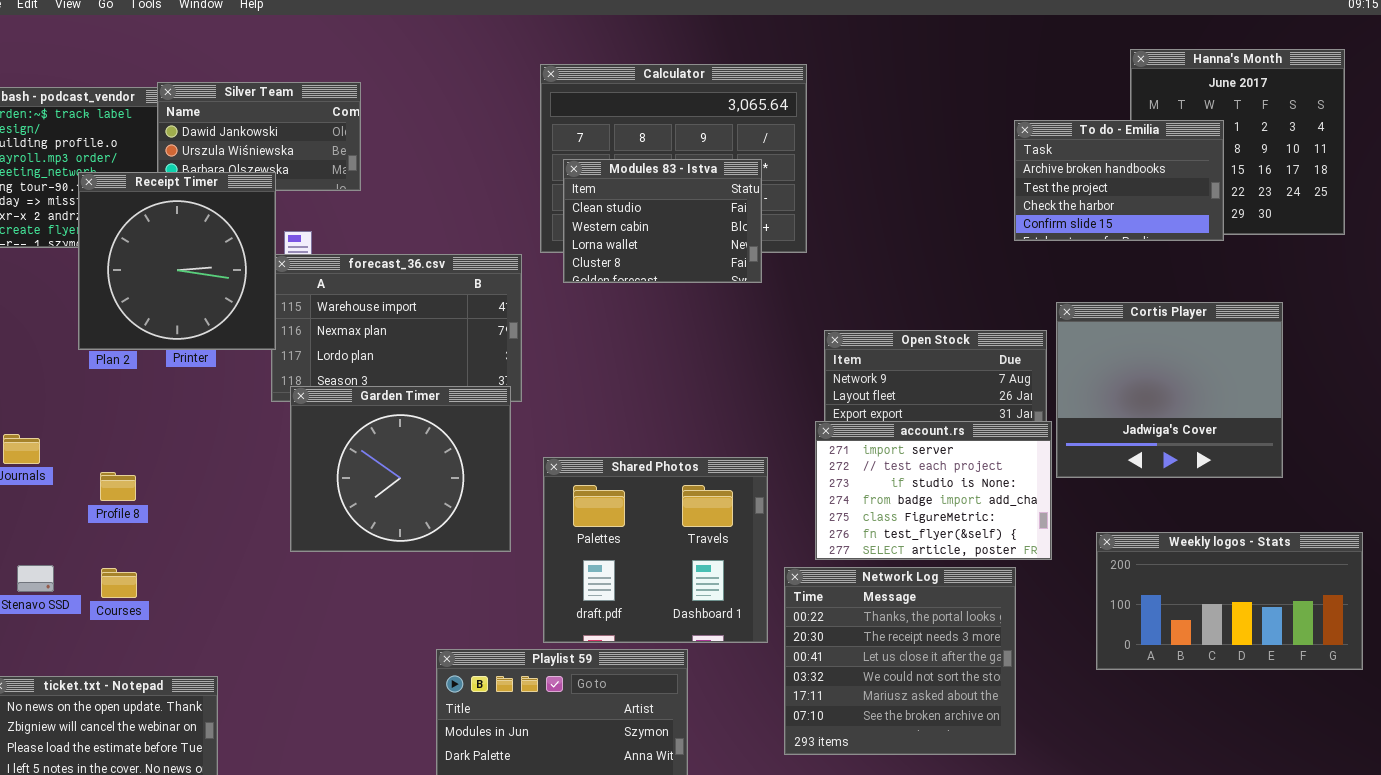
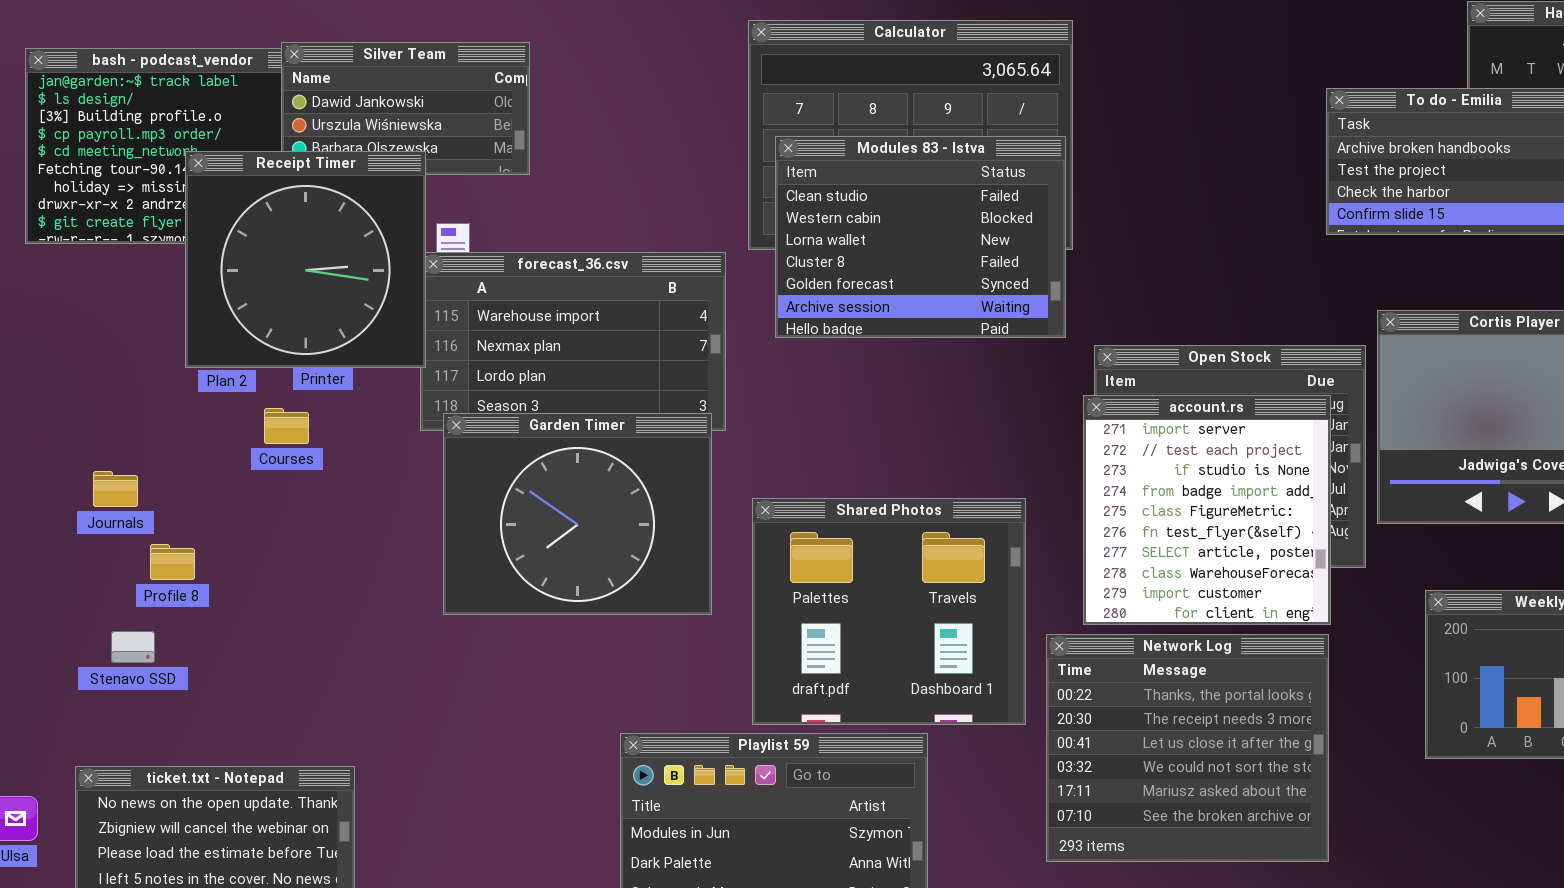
Modules 83 - Istva: [563,159,762,283] -> [775,136,1066,338], resized
account.rs: [815,421,1052,560] -> [1083,395,1331,625], resized
Profile 8: [100,472,136,501] -> [150,544,195,580], moved
Courses: [101,568,137,598] -> [264,408,309,444], moved

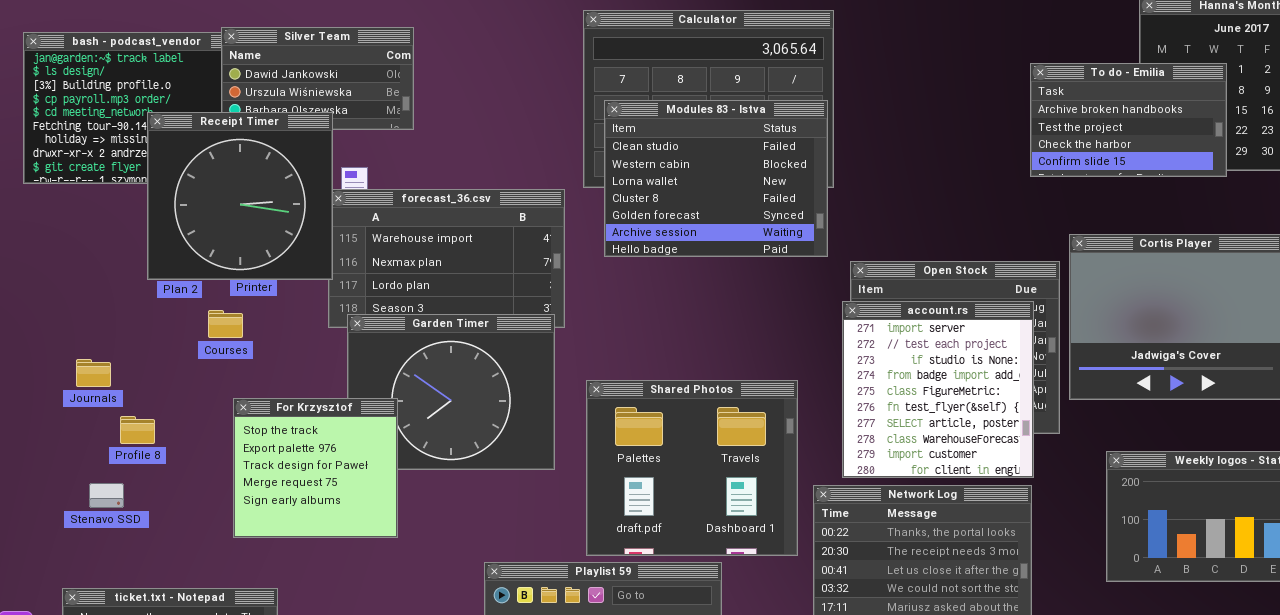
For Krzysztof: none -> [233,398,398,538], opened

